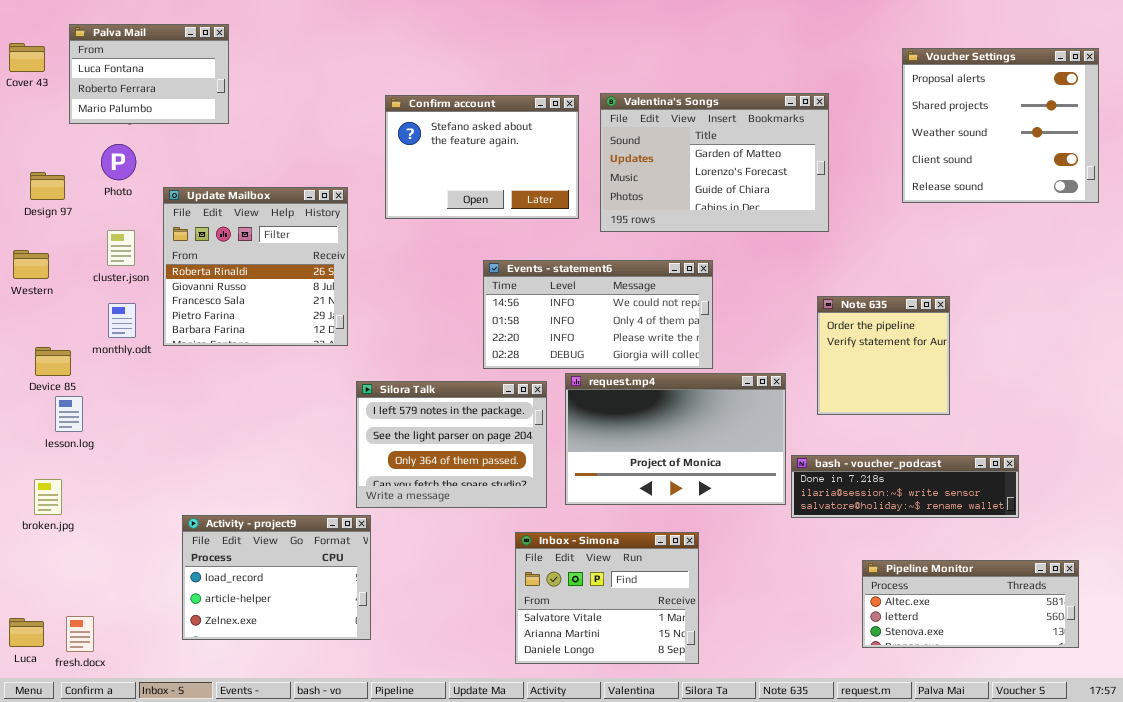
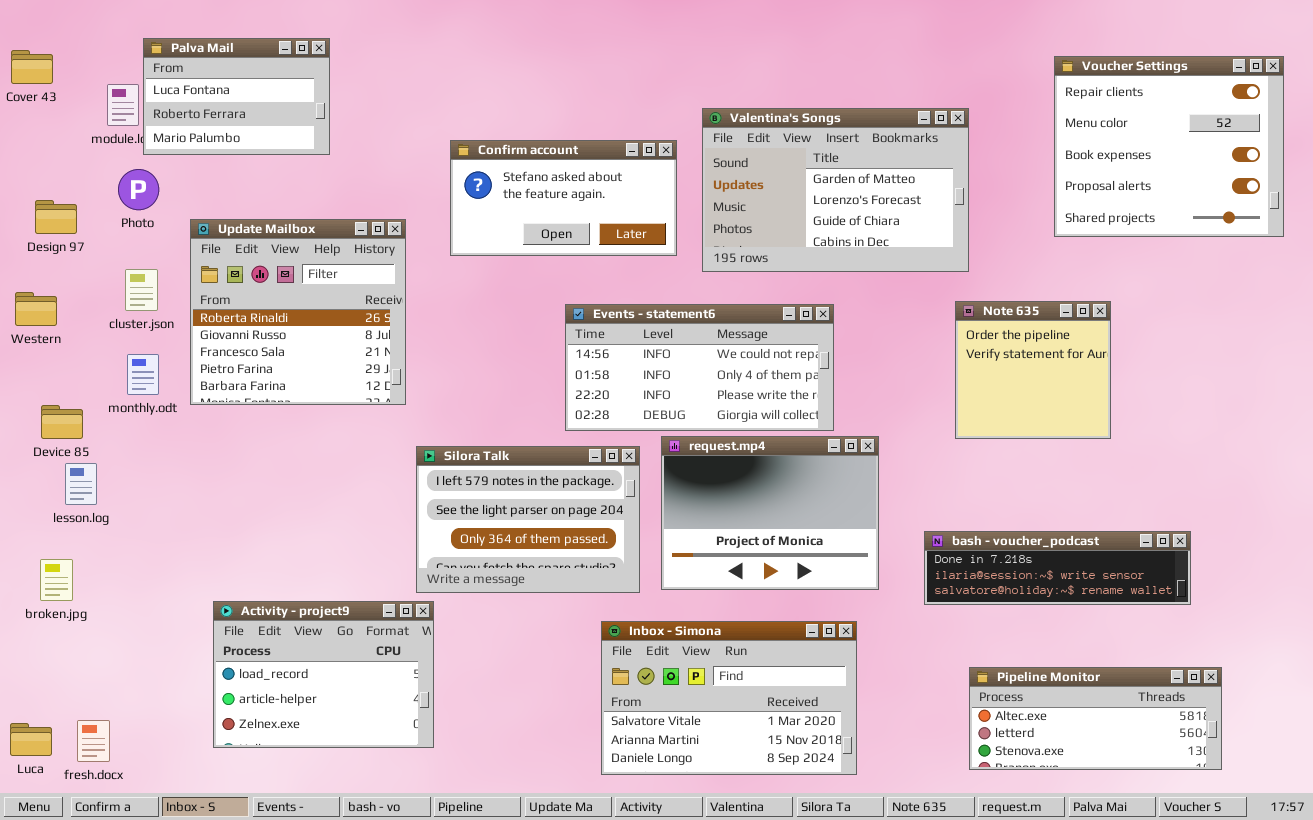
Palva Mail: [69,24,229,124] -> [143,38,330,155], moved
Voucher Settings: [902,48,1099,203] -> [1054,56,1284,237], scrolled up 3 rows
Confirm account: [385,95,579,219] -> [450,140,677,256], resized
Note 635: [817,296,950,415] -> [955,301,1111,439], moved
request.mp4: [565,373,786,505] -> [661,436,879,590], resized
Inbox - Simona: [515,532,699,664] -> [601,621,857,775], resized
Pipeline Monitor: [862,560,1079,648] -> [969,667,1222,770], moved

